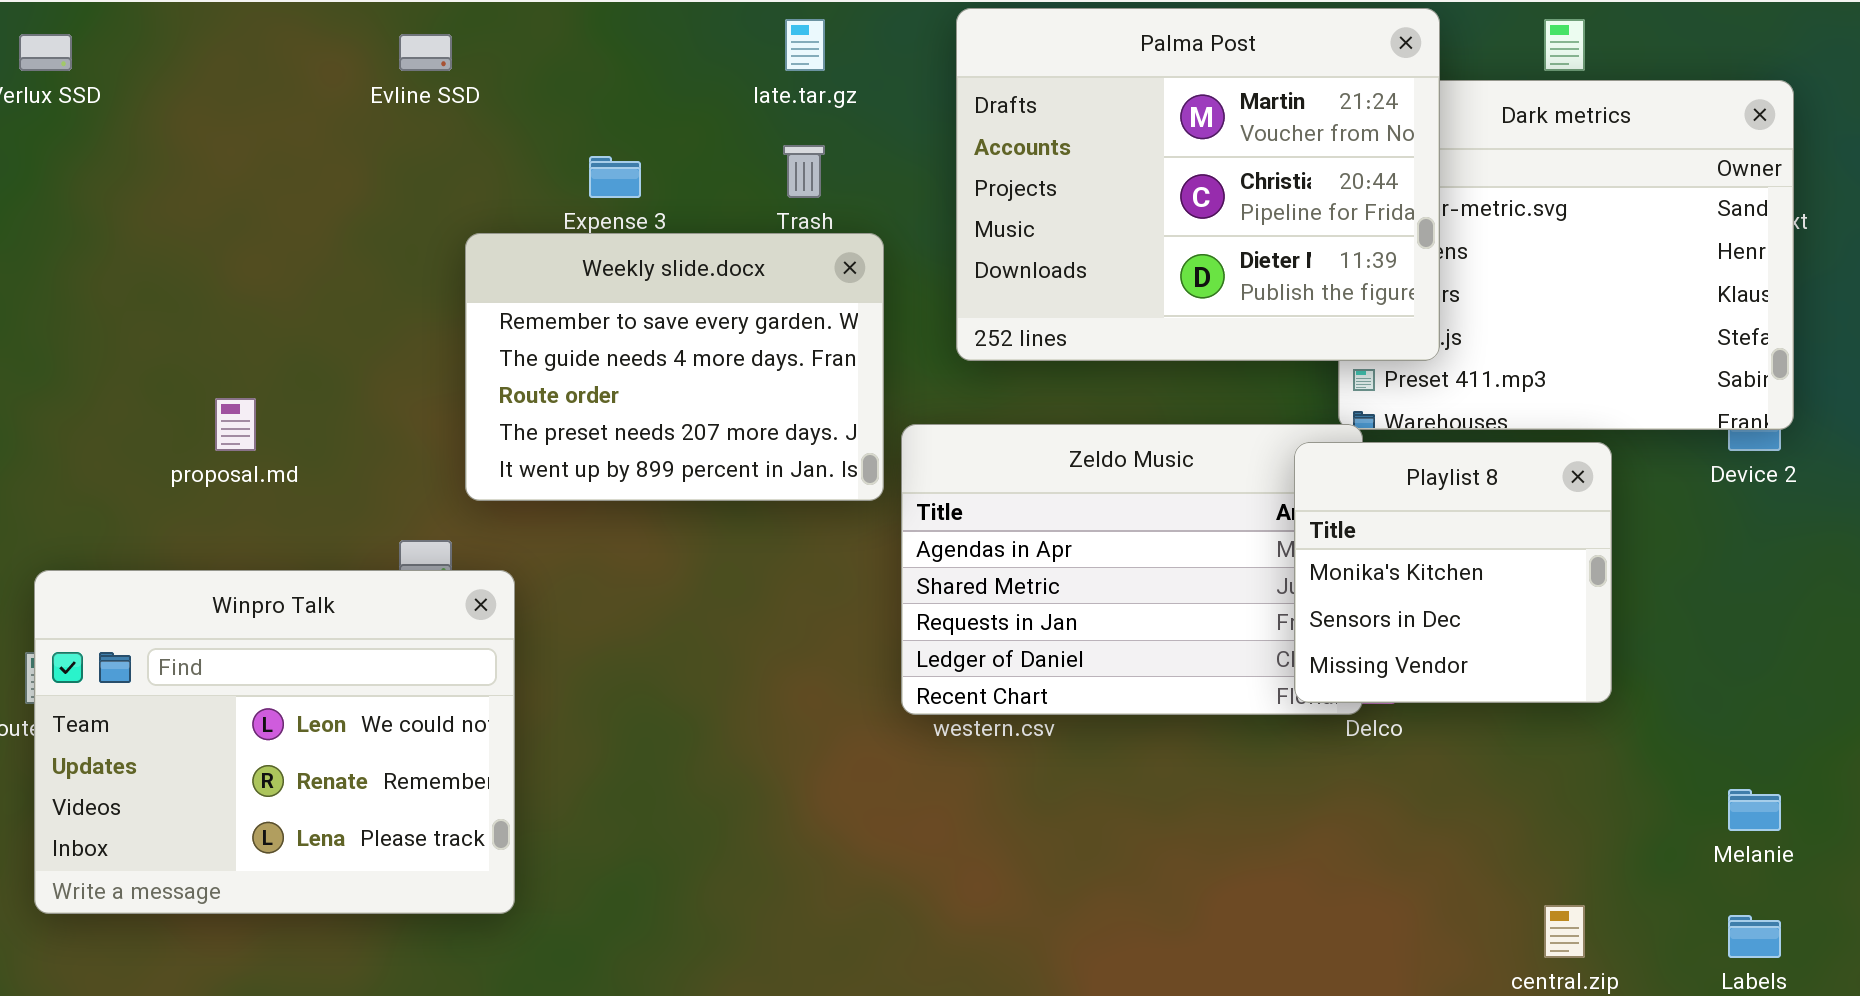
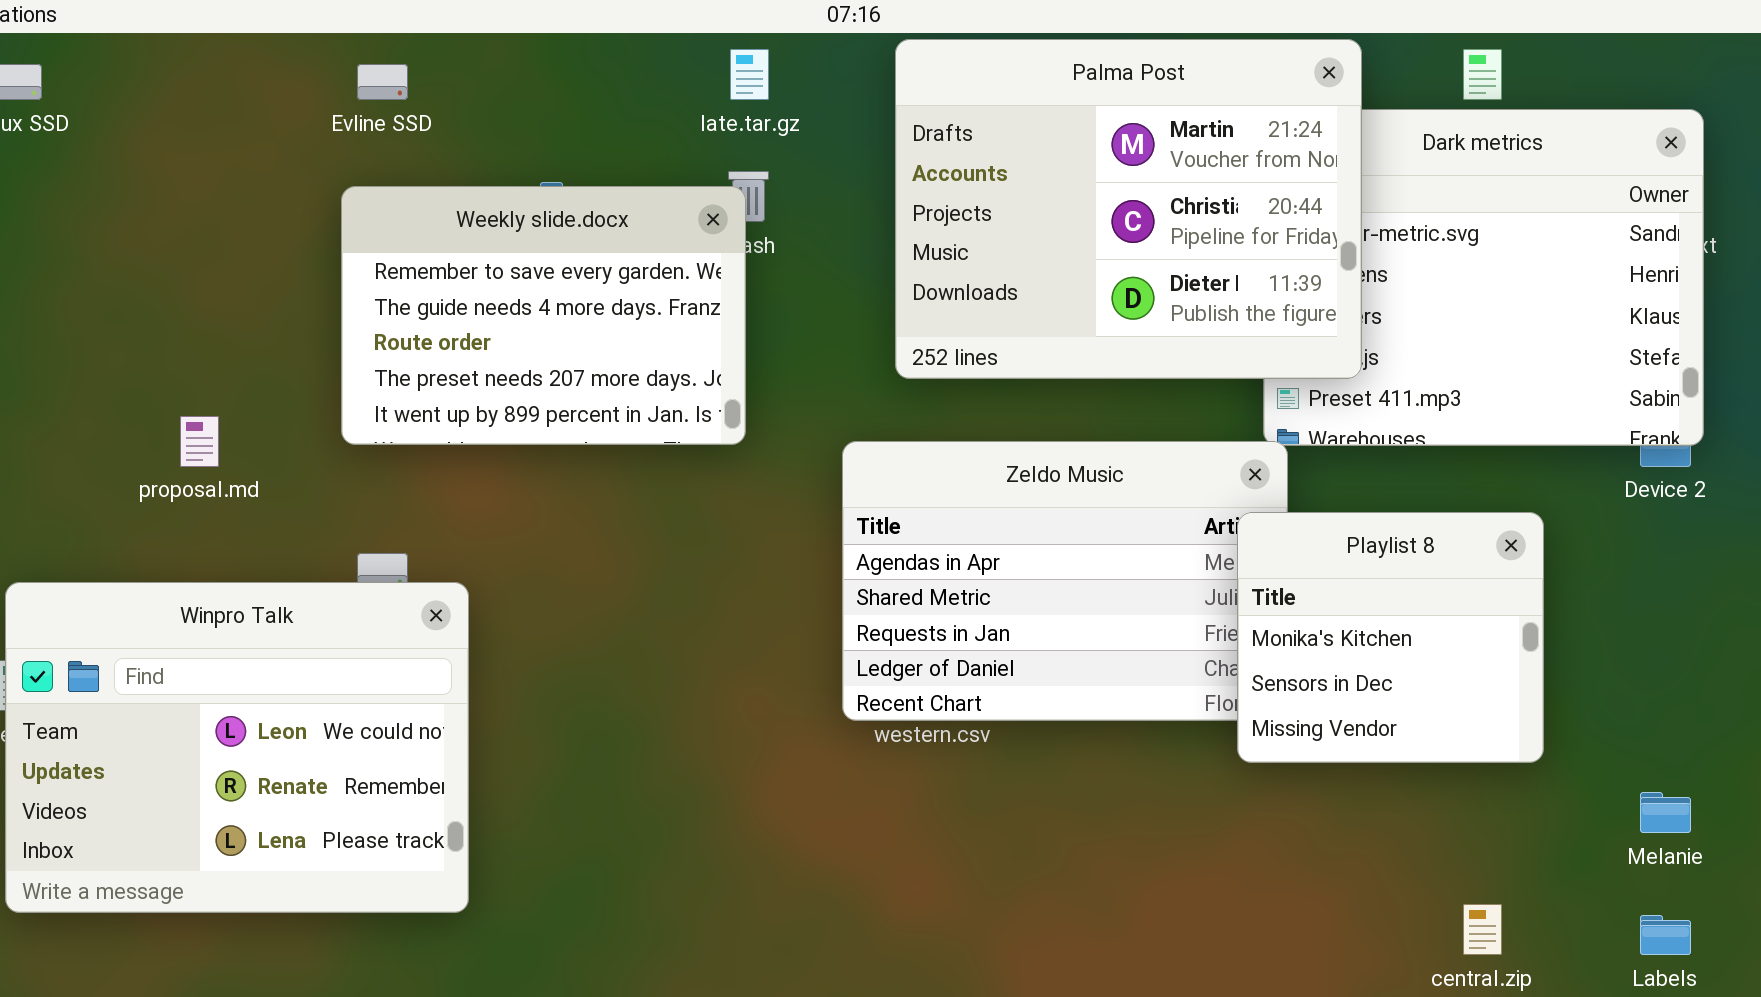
Weekly slide.docx: [465,233,884,501] -> [341,186,746,445], moved
Playlist 8: [1294,442,1612,703] -> [1237,512,1544,763], moved

